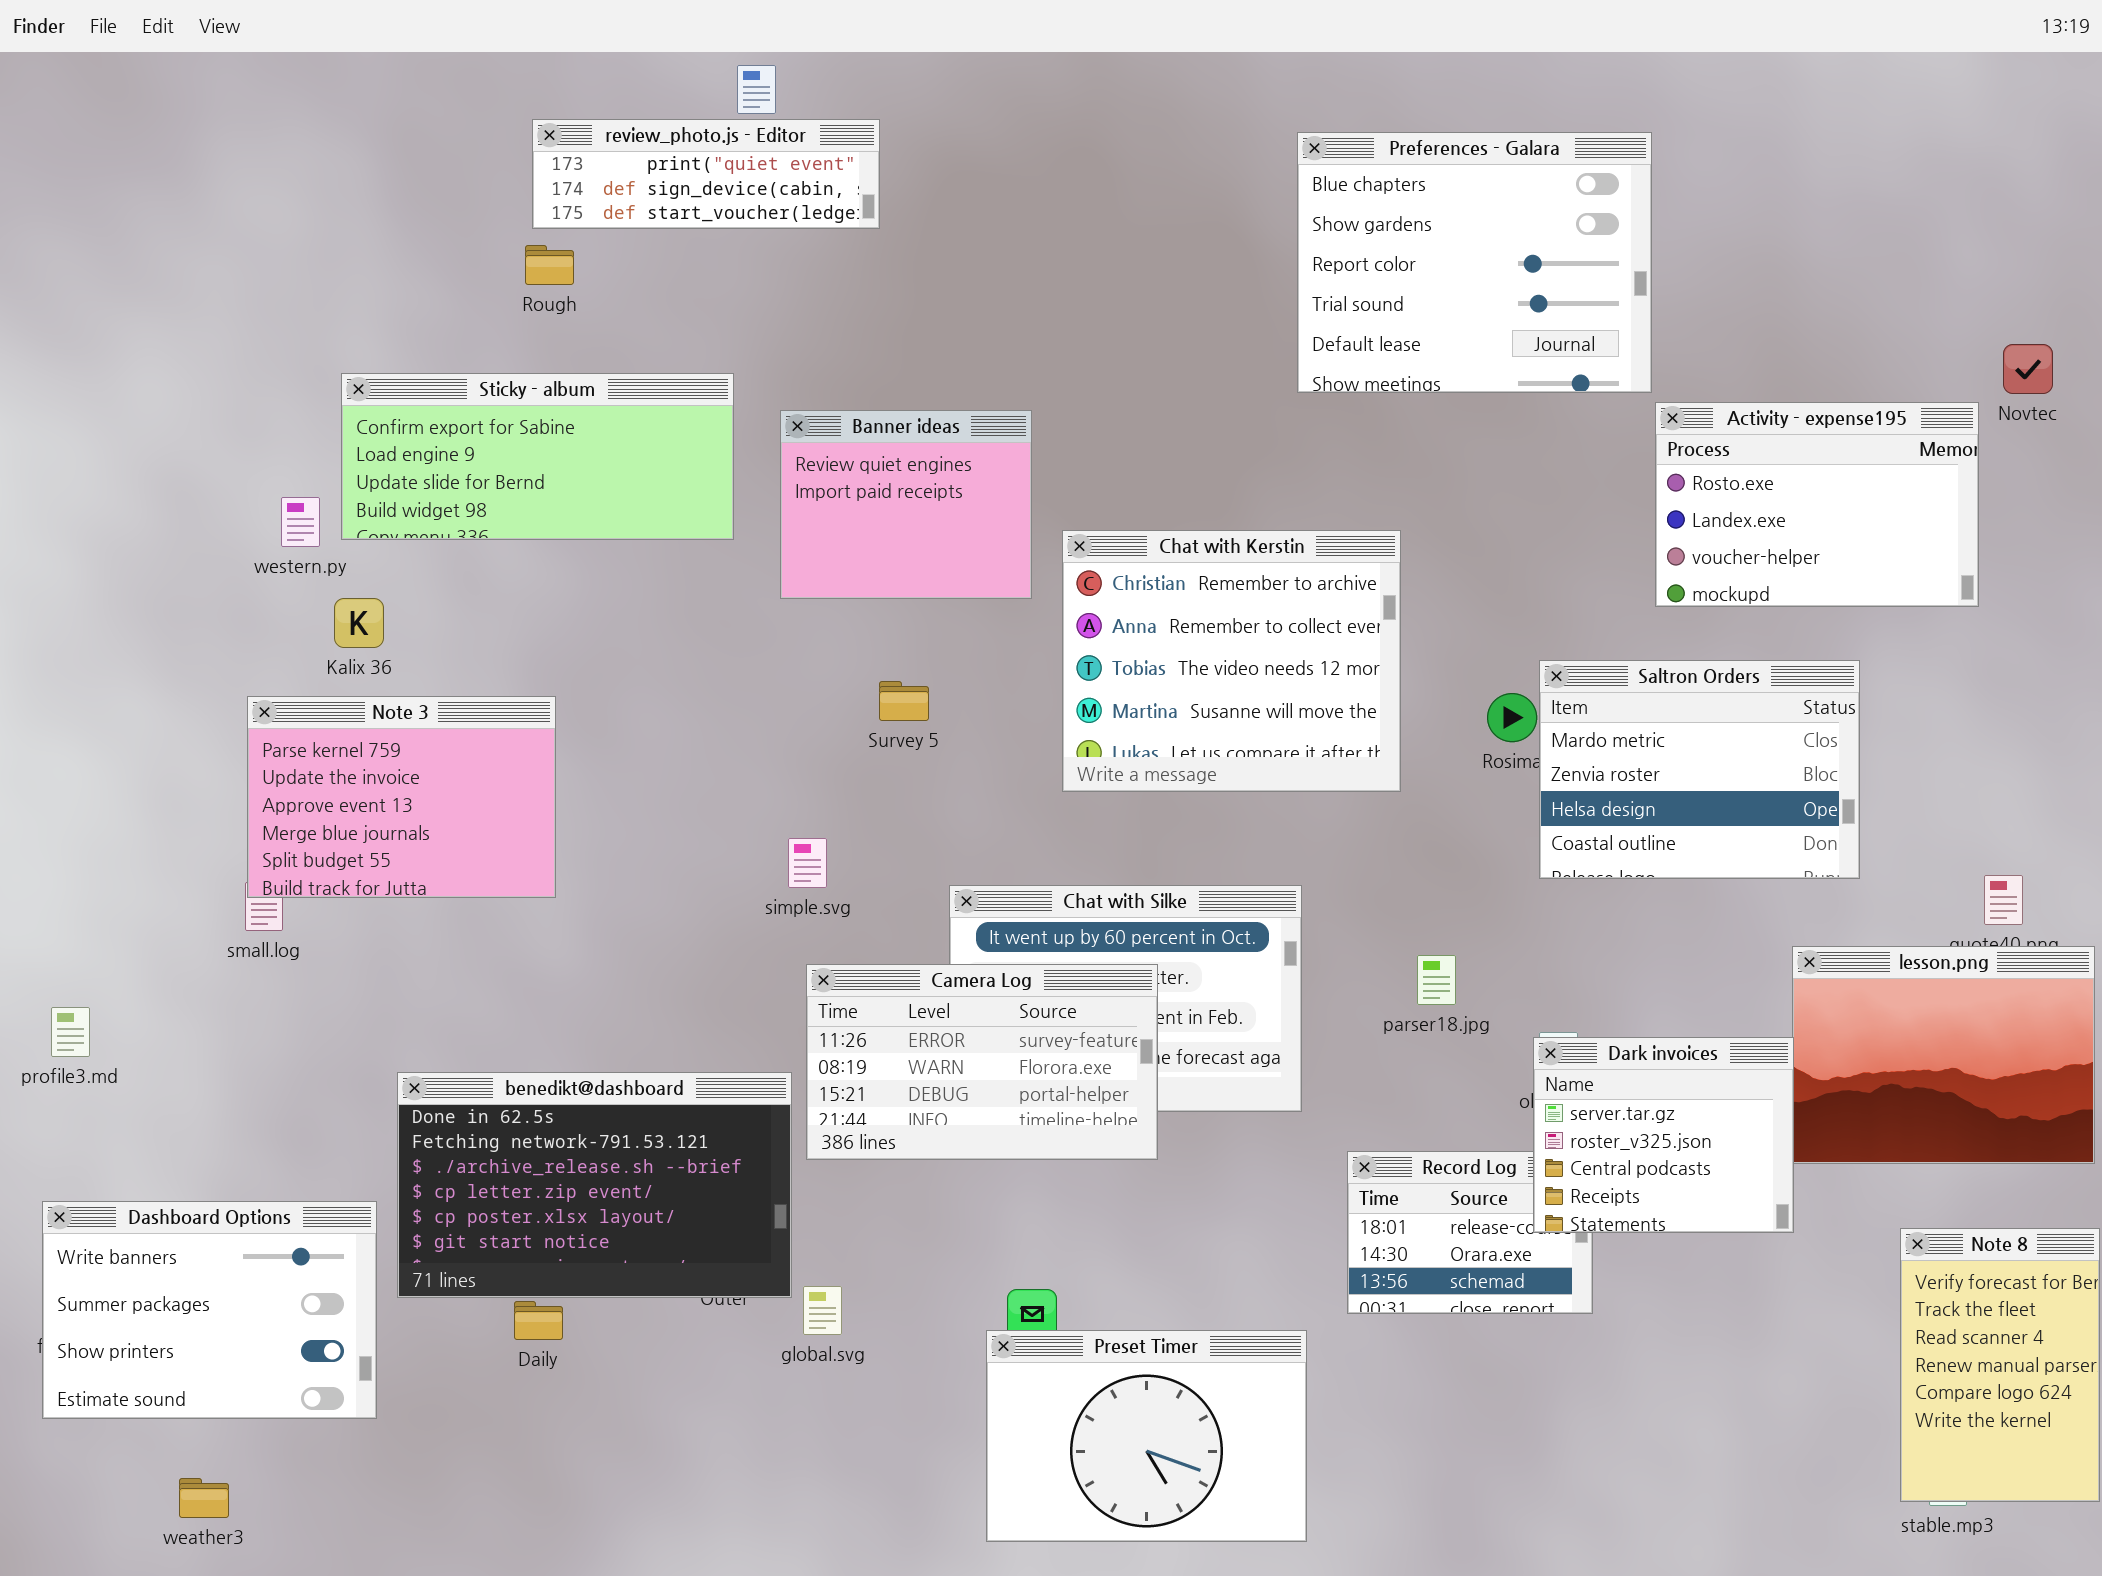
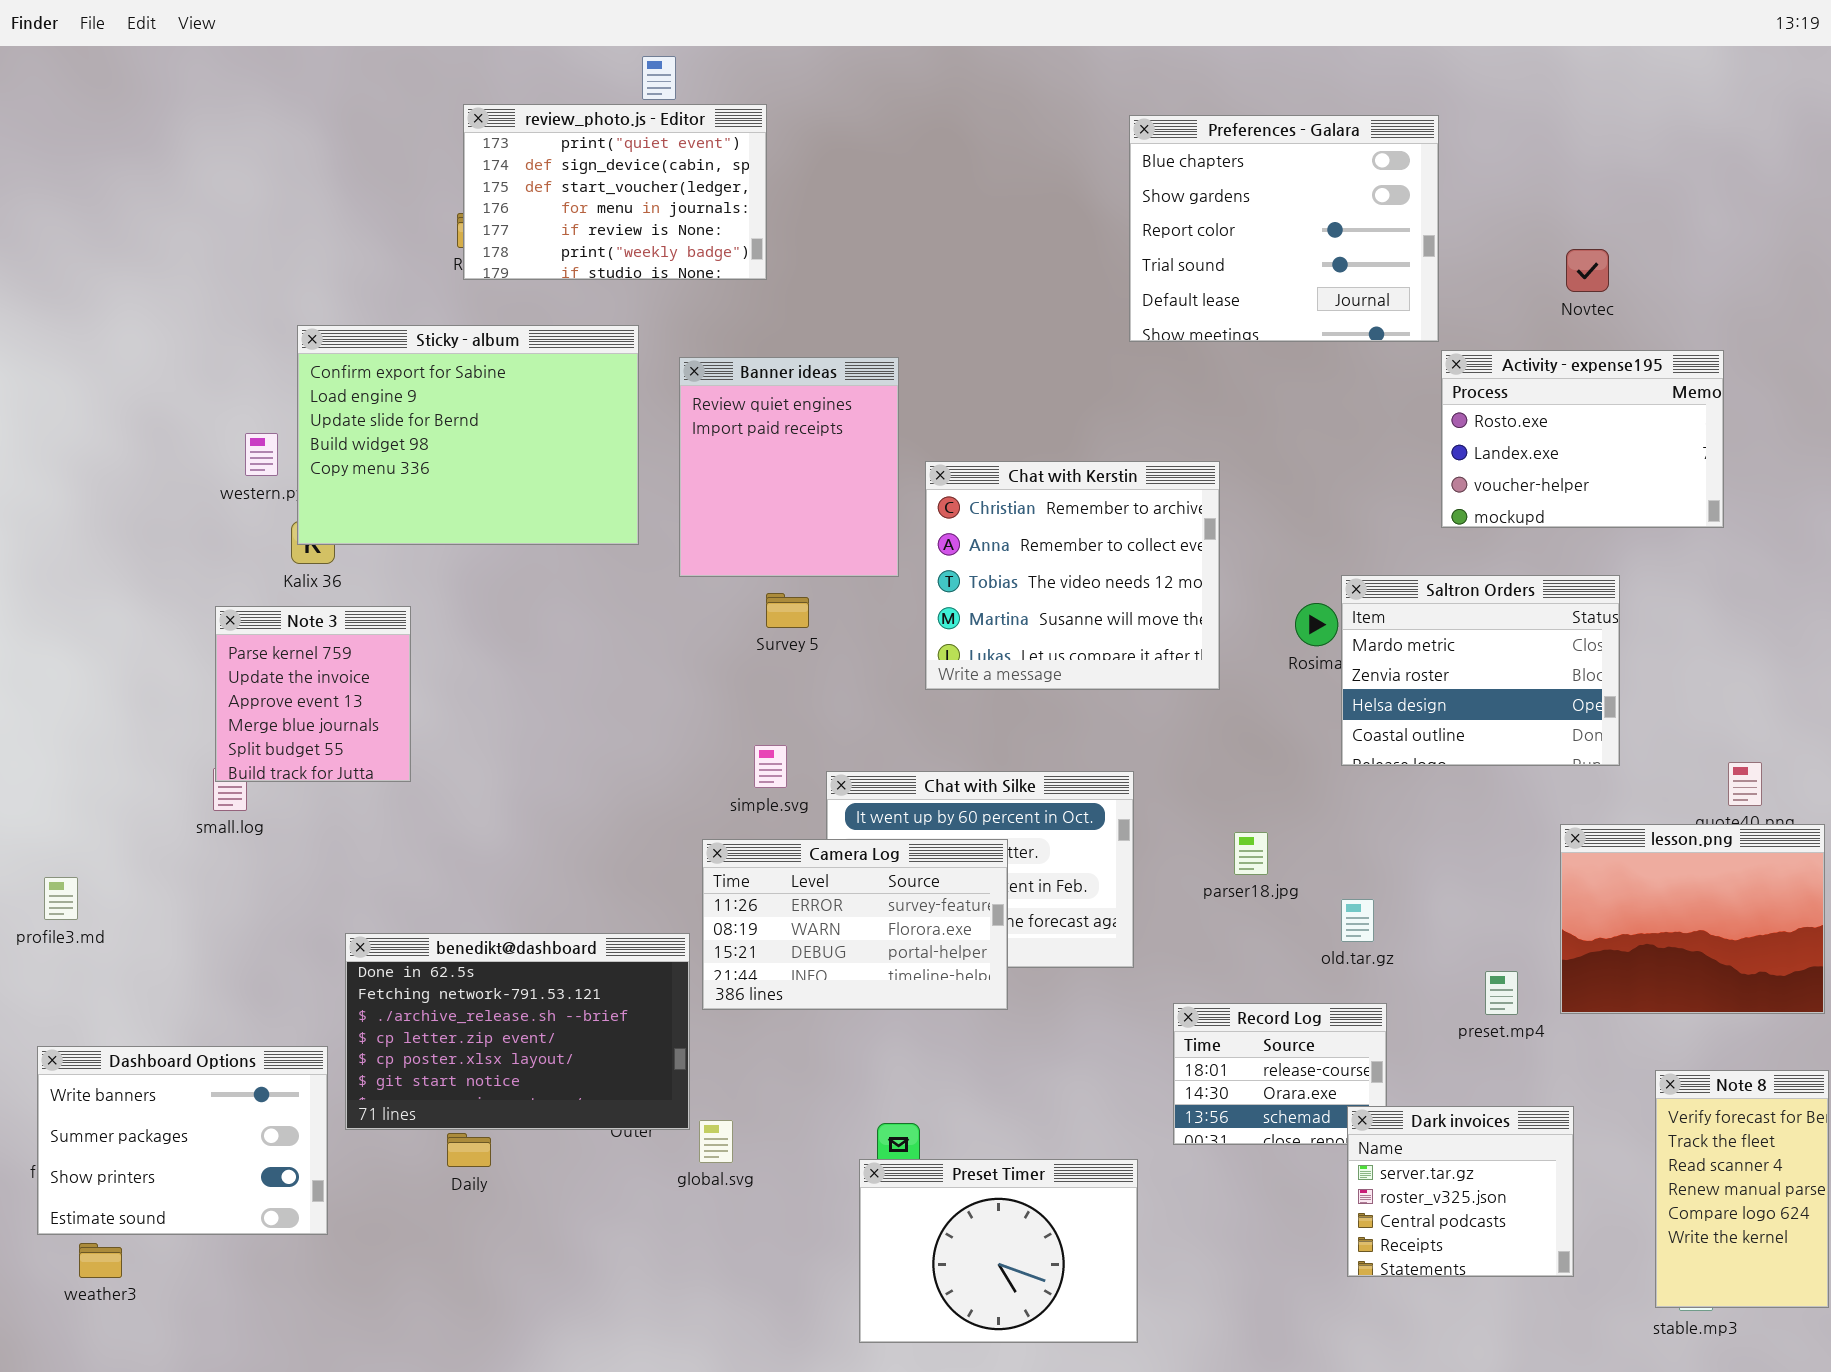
review_photo.js - Editor: [532,119,880,229] -> [463,104,767,280], resized
Novtec: [2003,344,2053,394] -> [1566,249,1609,292], moved
Sticky - album: [341,373,734,540] -> [297,325,639,545], resized
Banner ideas: [780,410,1032,599] -> [679,357,899,577], resized
Note 3: [247,696,556,898] -> [215,606,411,782], resized
simple.svg: [788,838,827,888] -> [754,745,787,788], moved
Dark invoices: [1533,1037,1794,1233] -> [1347,1106,1574,1277], moved
weather3: [179,1478,229,1518] -> [79,1243,122,1278], moved

